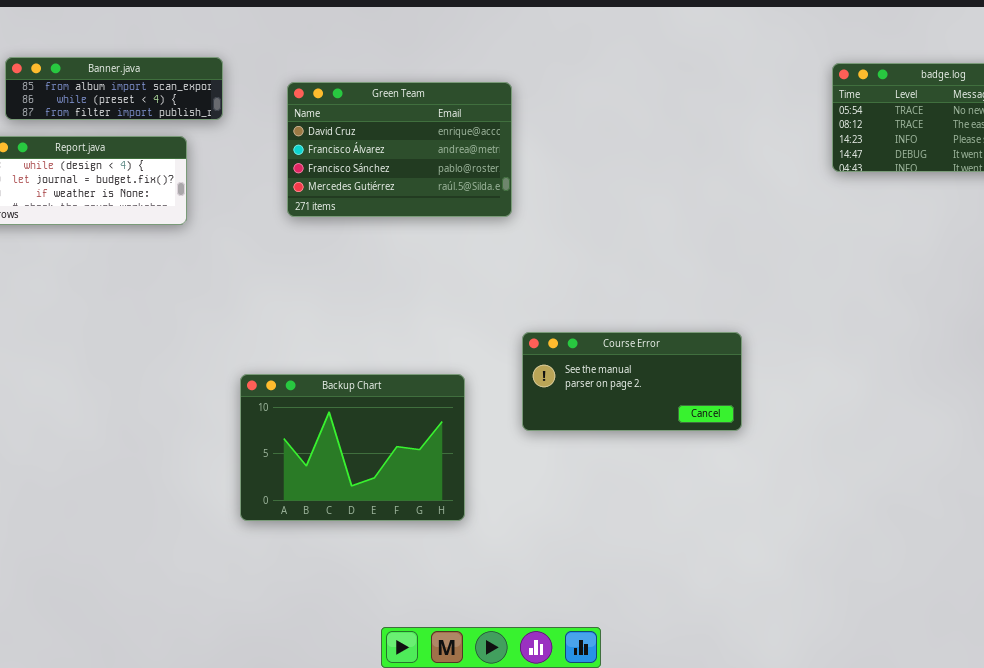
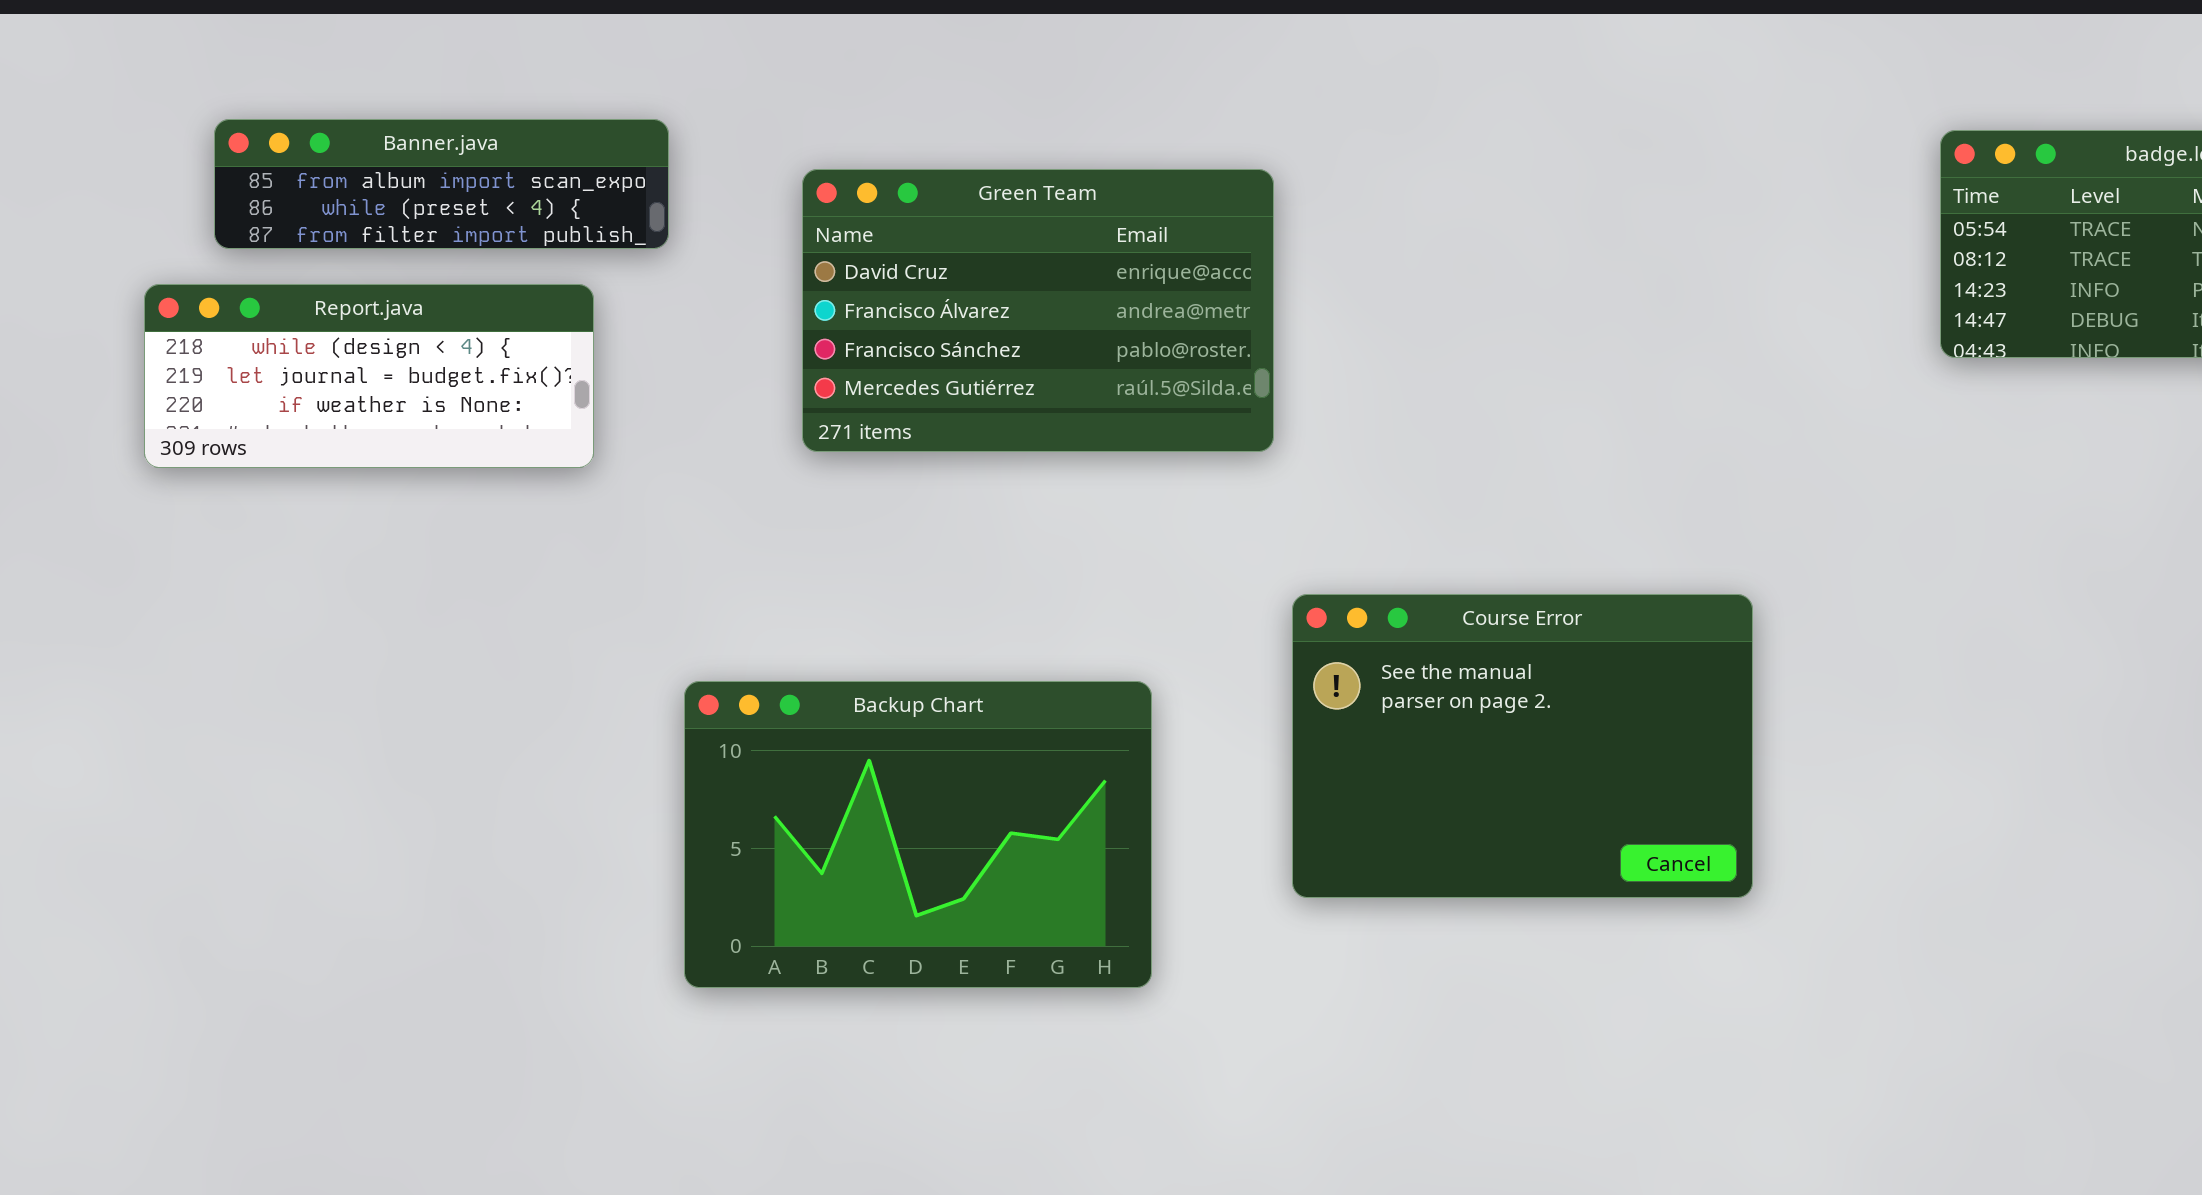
Course Error: [522,332,742,431] -> [1292,594,1753,898], resized
Backup Chart: [240,374,465,521] -> [684,681,1152,988], moved

